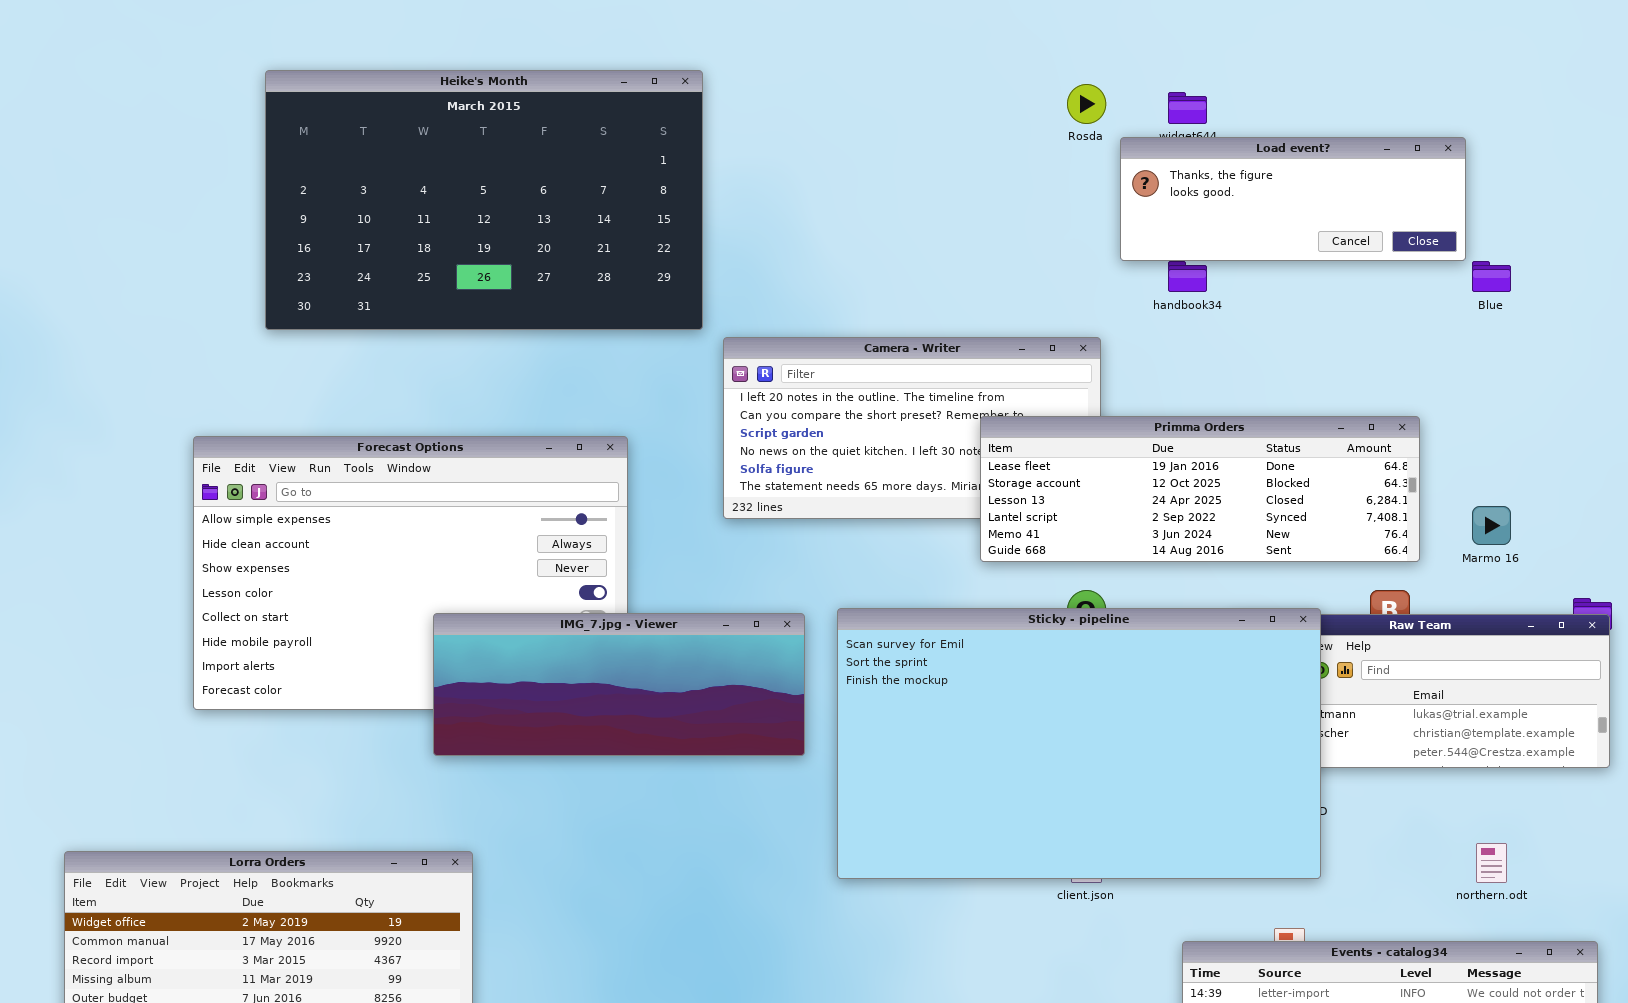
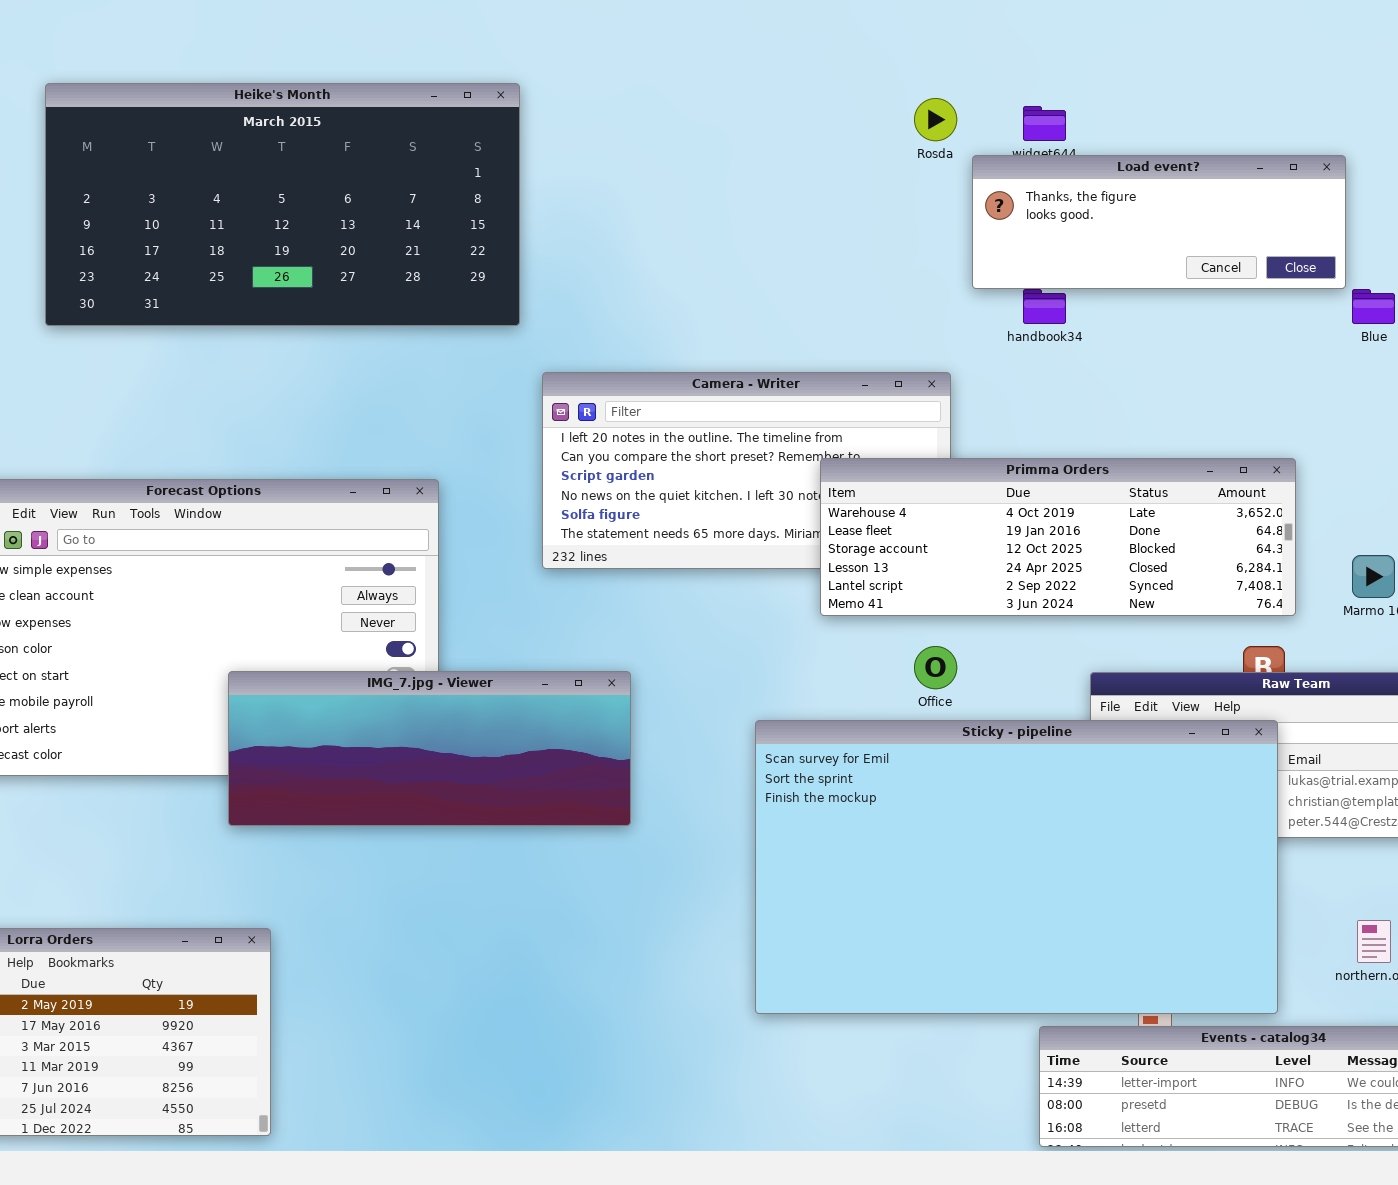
Heike's Month: [265,70,703,330] -> [45,83,520,326], resized
Primma Orders: [980,416,1420,562] -> [820,458,1296,616], scrolled up 1 row
Sticky - pipeline: [837,608,1321,879] -> [755,720,1278,1014], moved

